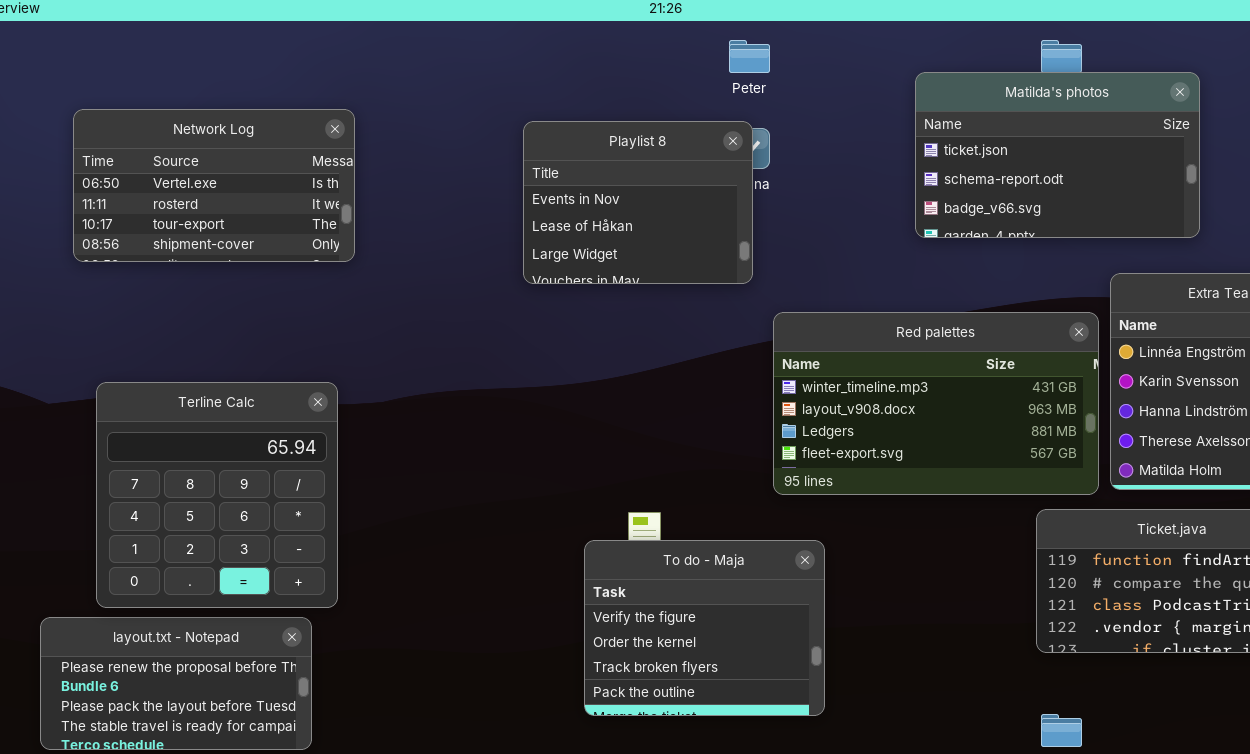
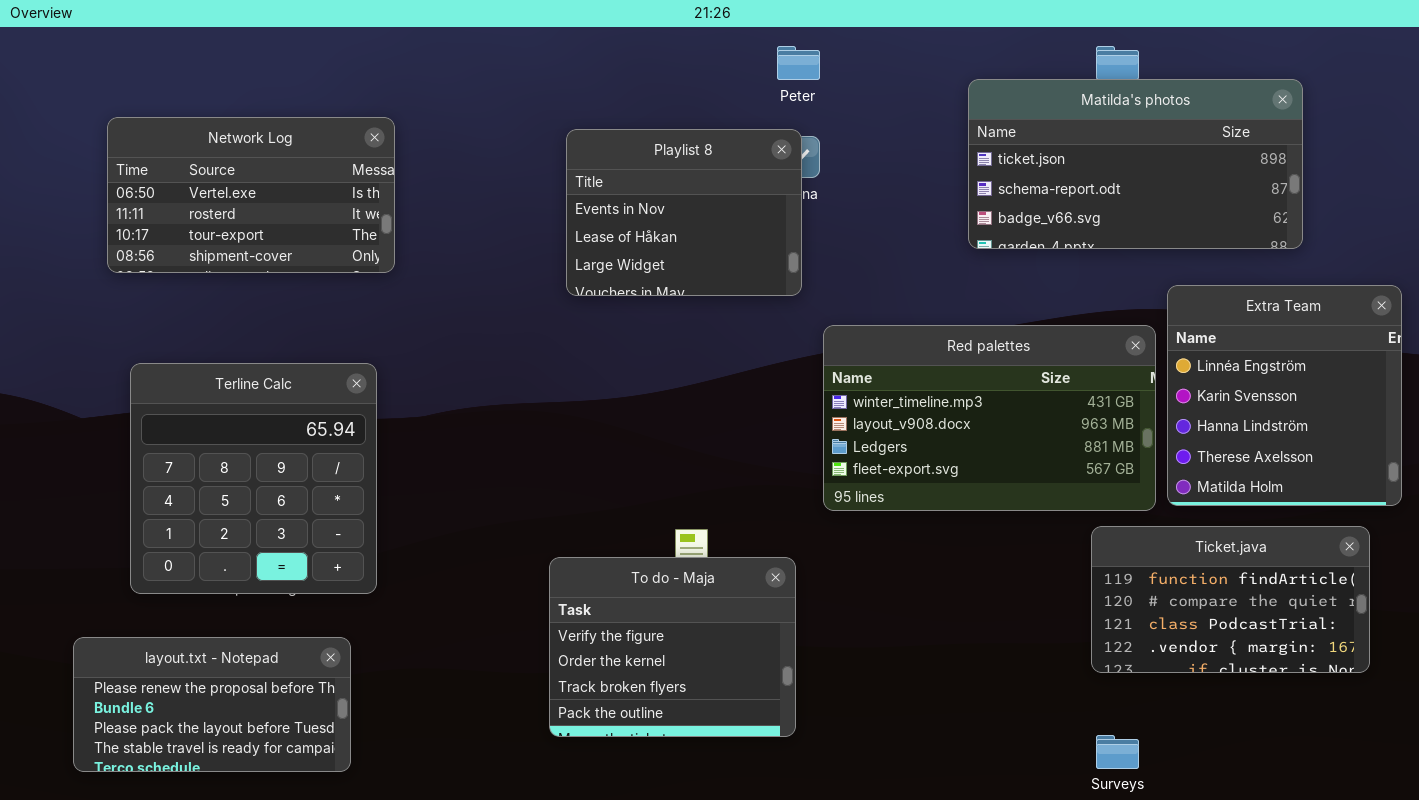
Matilda's photos: [915,72,1200,238] -> [968,79,1303,249], resized
Terline Calc: [96,382,338,608] -> [130,363,377,594], moved
To do - Maja: [584,540,825,716] -> [549,557,796,737], moved

